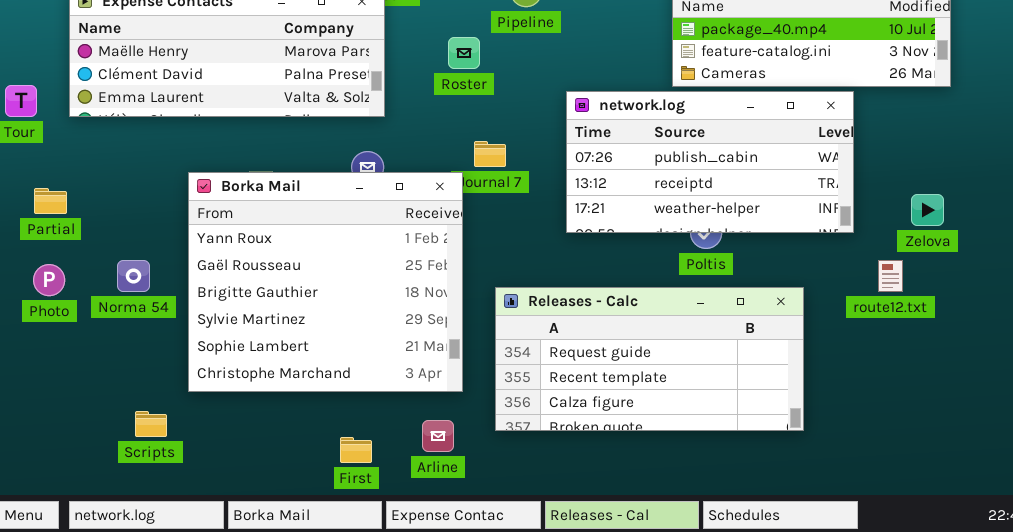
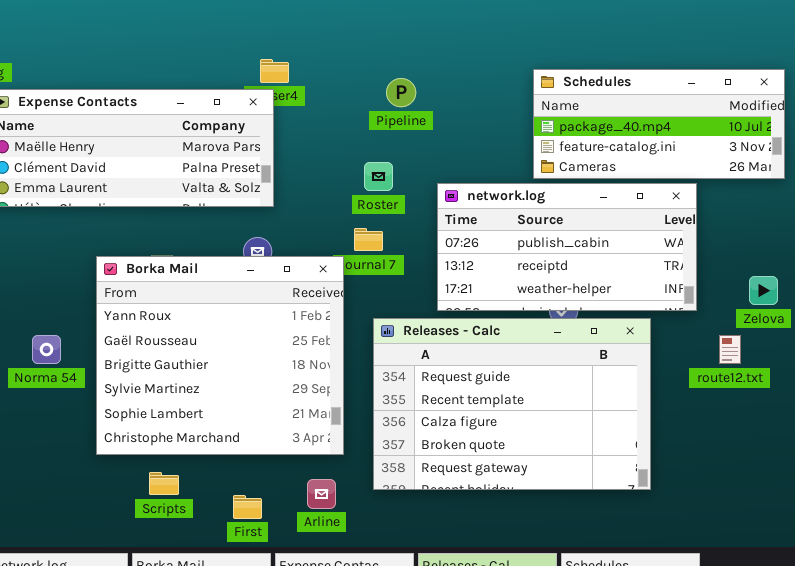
Roster: [448,37,480,69] -> [364,162,393,191], moved
Releases - Calc: [495,287,804,431] -> [373,318,651,490], resized
Scripts: [135,411,167,437] -> [149,472,179,495], moved

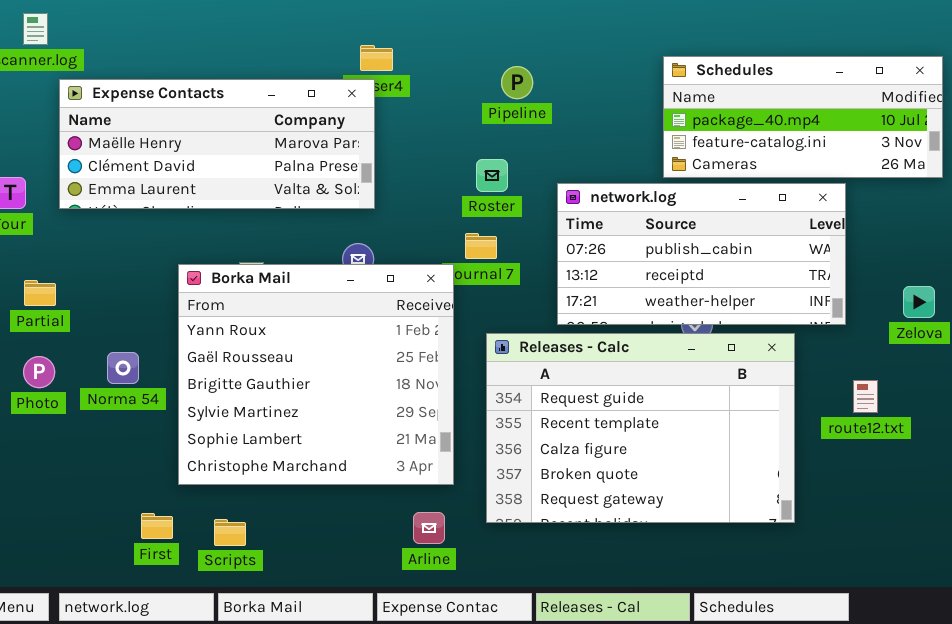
route12.txt: [719,335,741,364] -> [853,380,878,413], moved
Scripts: [149,472,179,495] -> [214,519,246,546], moved
First: [233,495,262,519] -> [141,513,173,539], moved

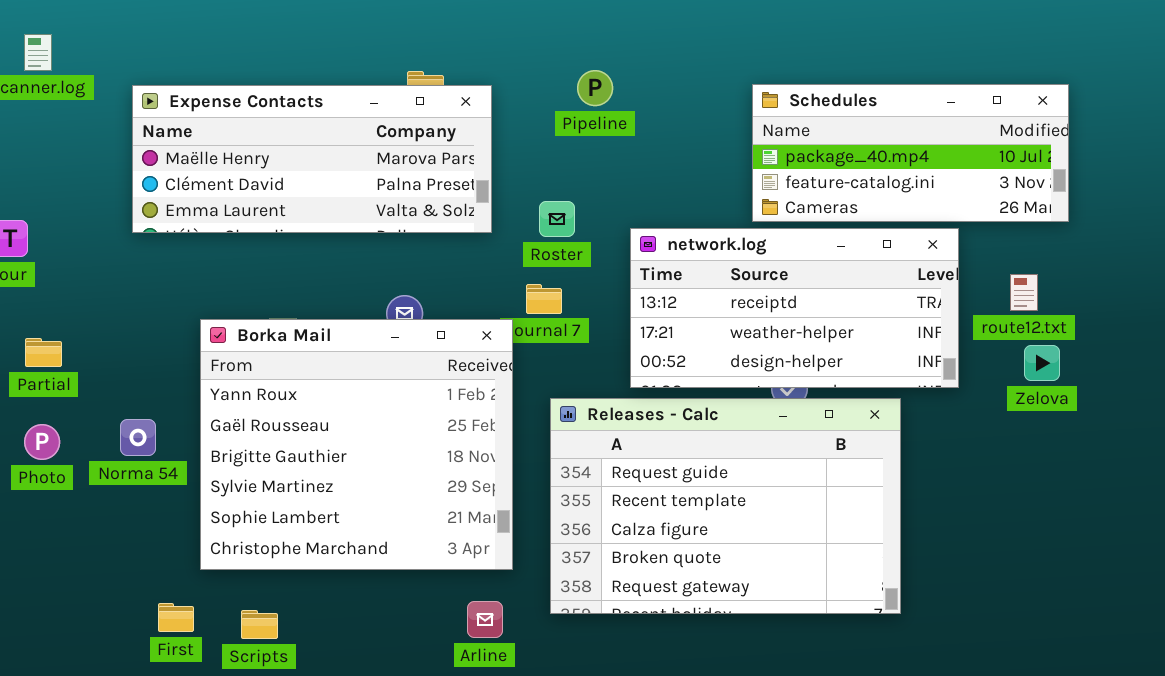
Pipeline: [501,66,533,99] -> [577,70,613,106], moved
Expense Contacts: [59,79,375,209] -> [132,85,492,233], moved
network.log: [557,183,846,325] -> [630,228,959,388], scrolled down 1 row
route12.txt: [853,380,878,413] -> [1010,274,1038,311], moved

